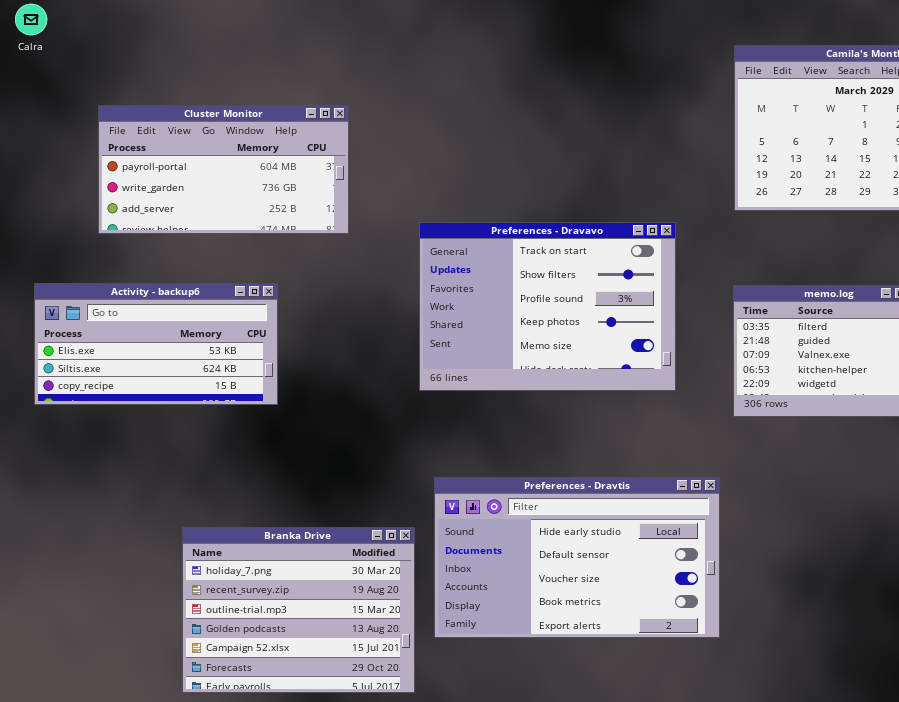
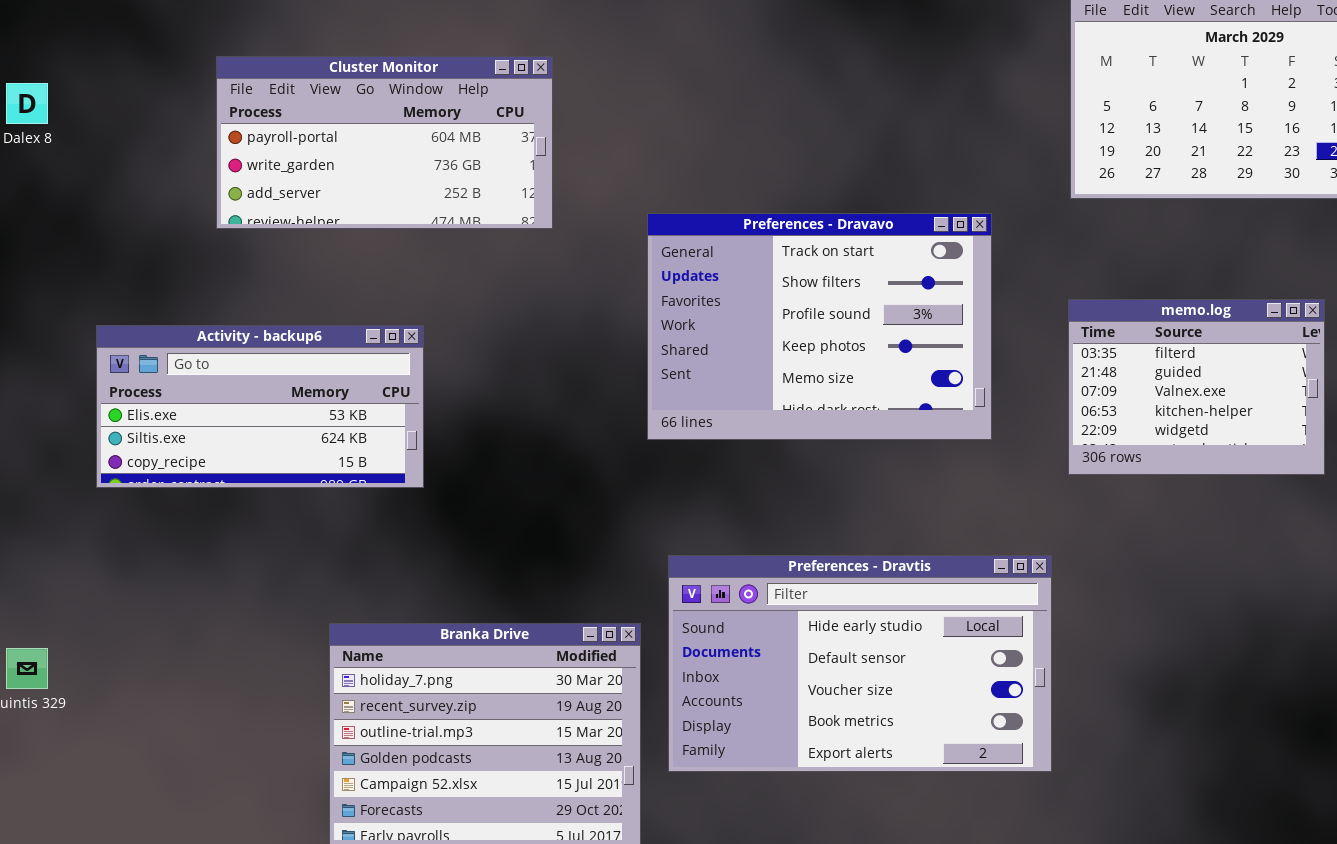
Activity - backup6: [34,283,278,405] -> [96,325,424,488], moved

